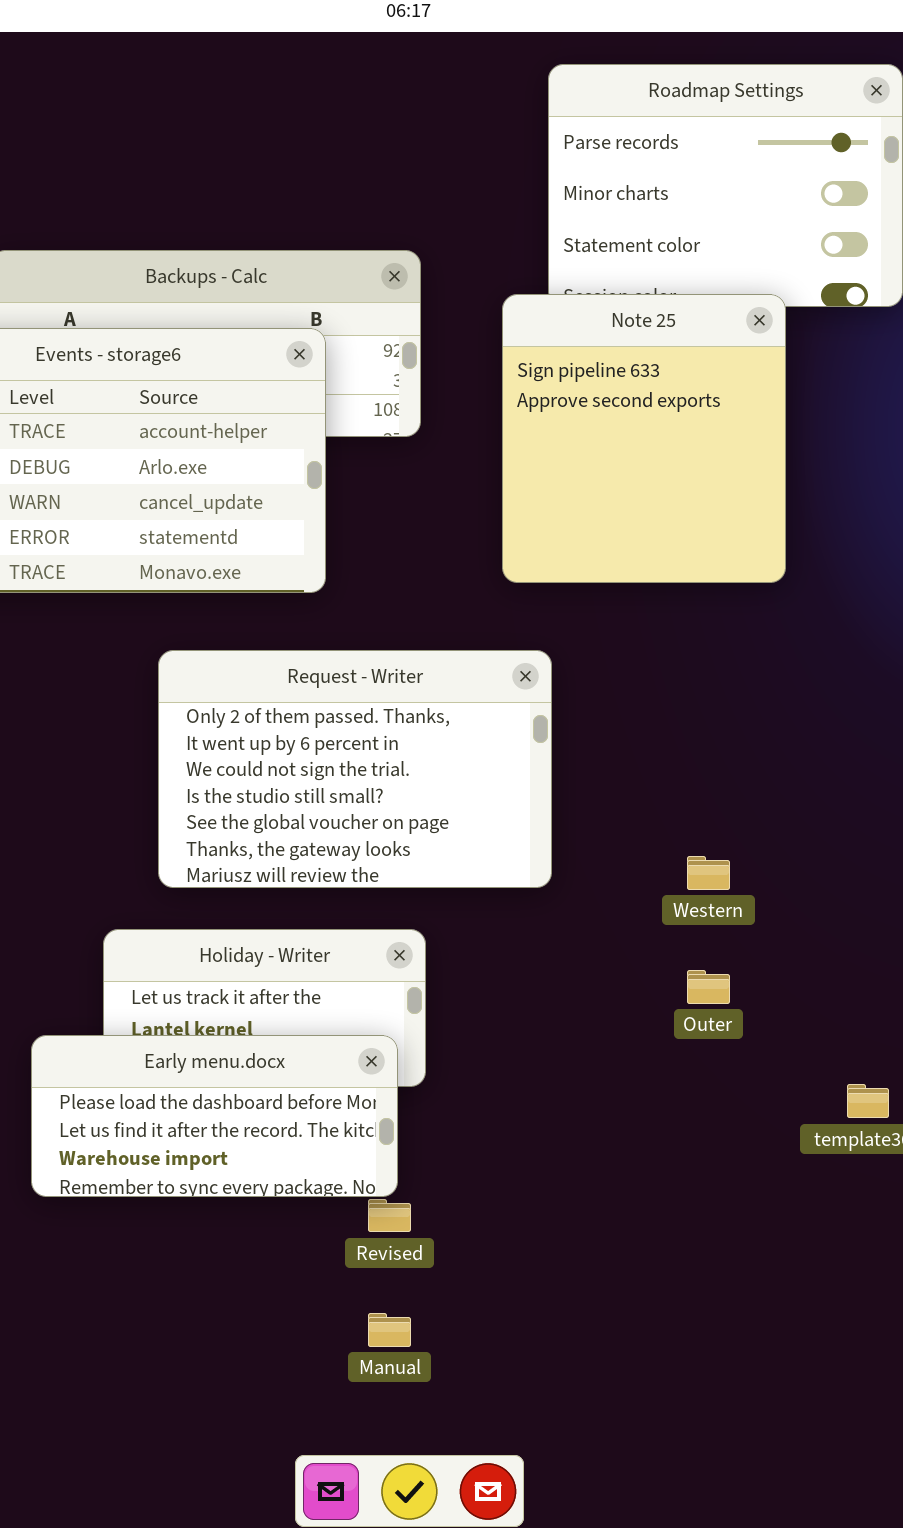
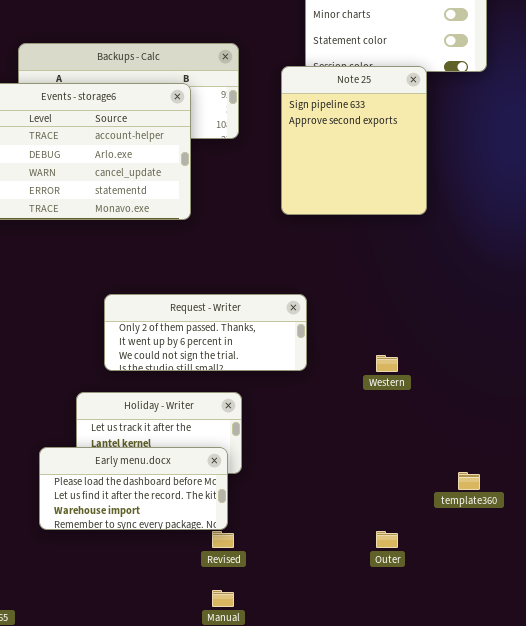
Request - Writer: [158,650,552,888] -> [104,294,307,371], resized
Outer: [687,970,730,1004] -> [376,531,398,548], moved

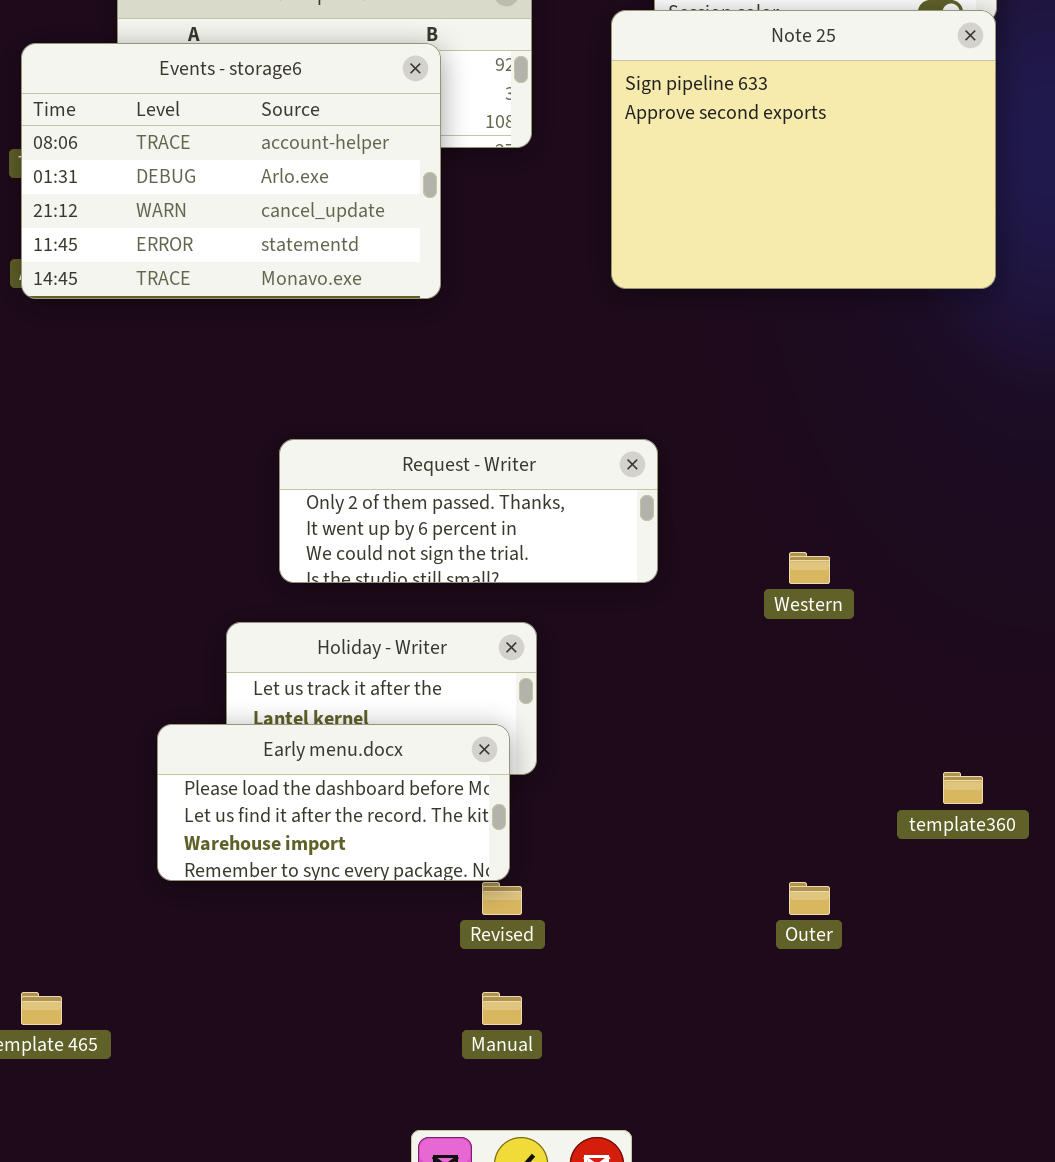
Note 25: [281,66,427,215] -> [611,10,996,289], resized

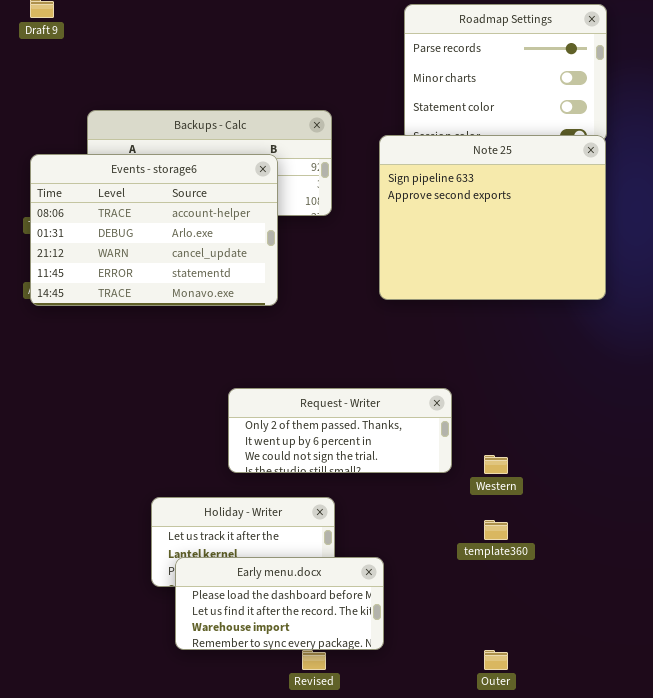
Request - Writer: [279,439,658,583] -> [228,388,452,473], moved
Early menu.docx: [157,724,510,881] -> [175,557,384,650], moved
template360: [943,772,983,804] -> [484,520,508,540], moved

